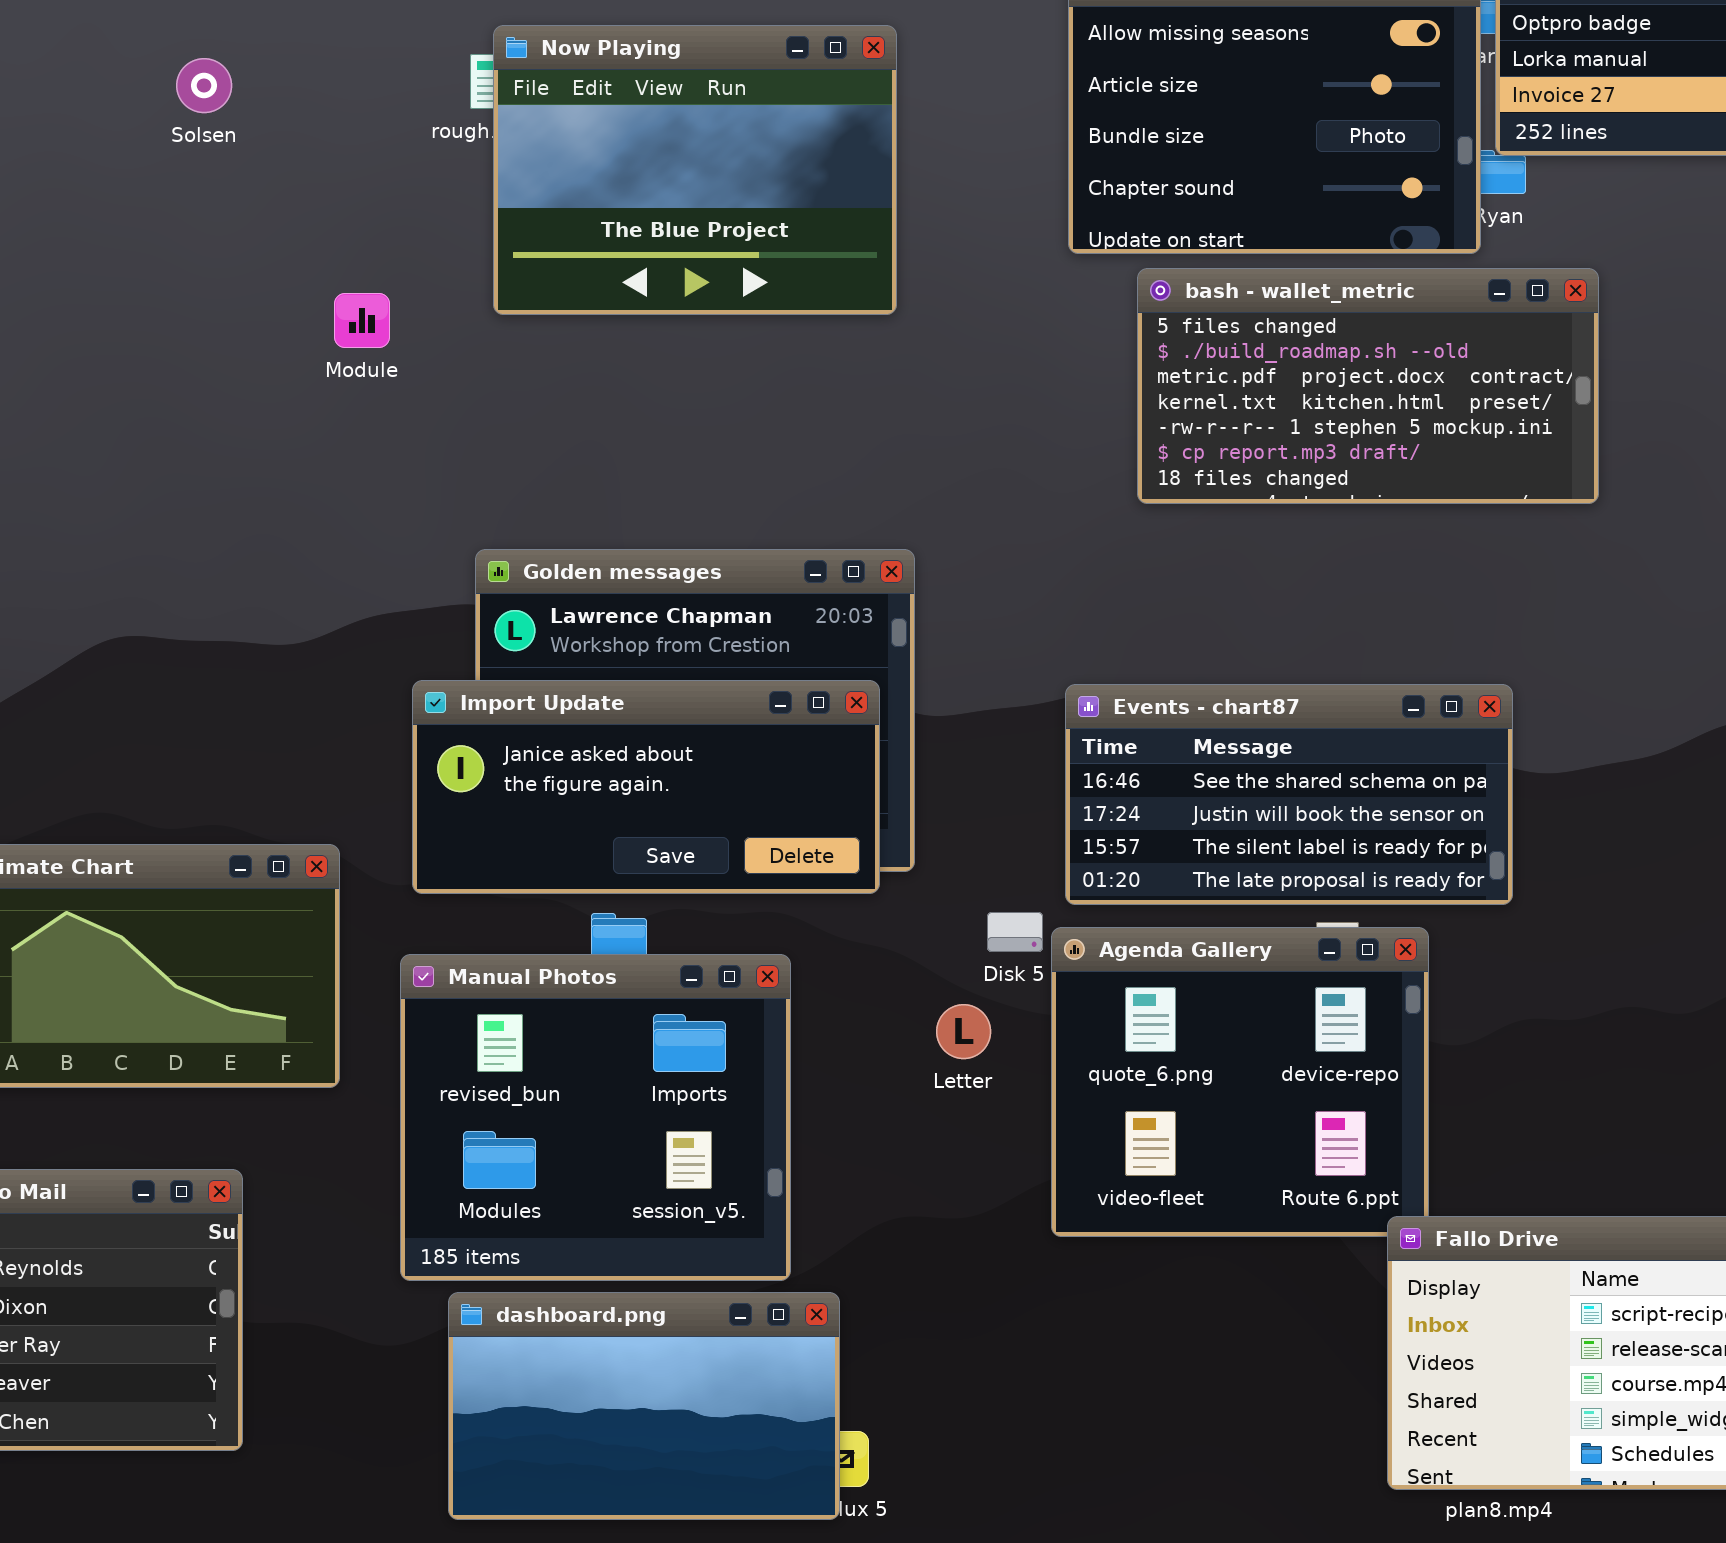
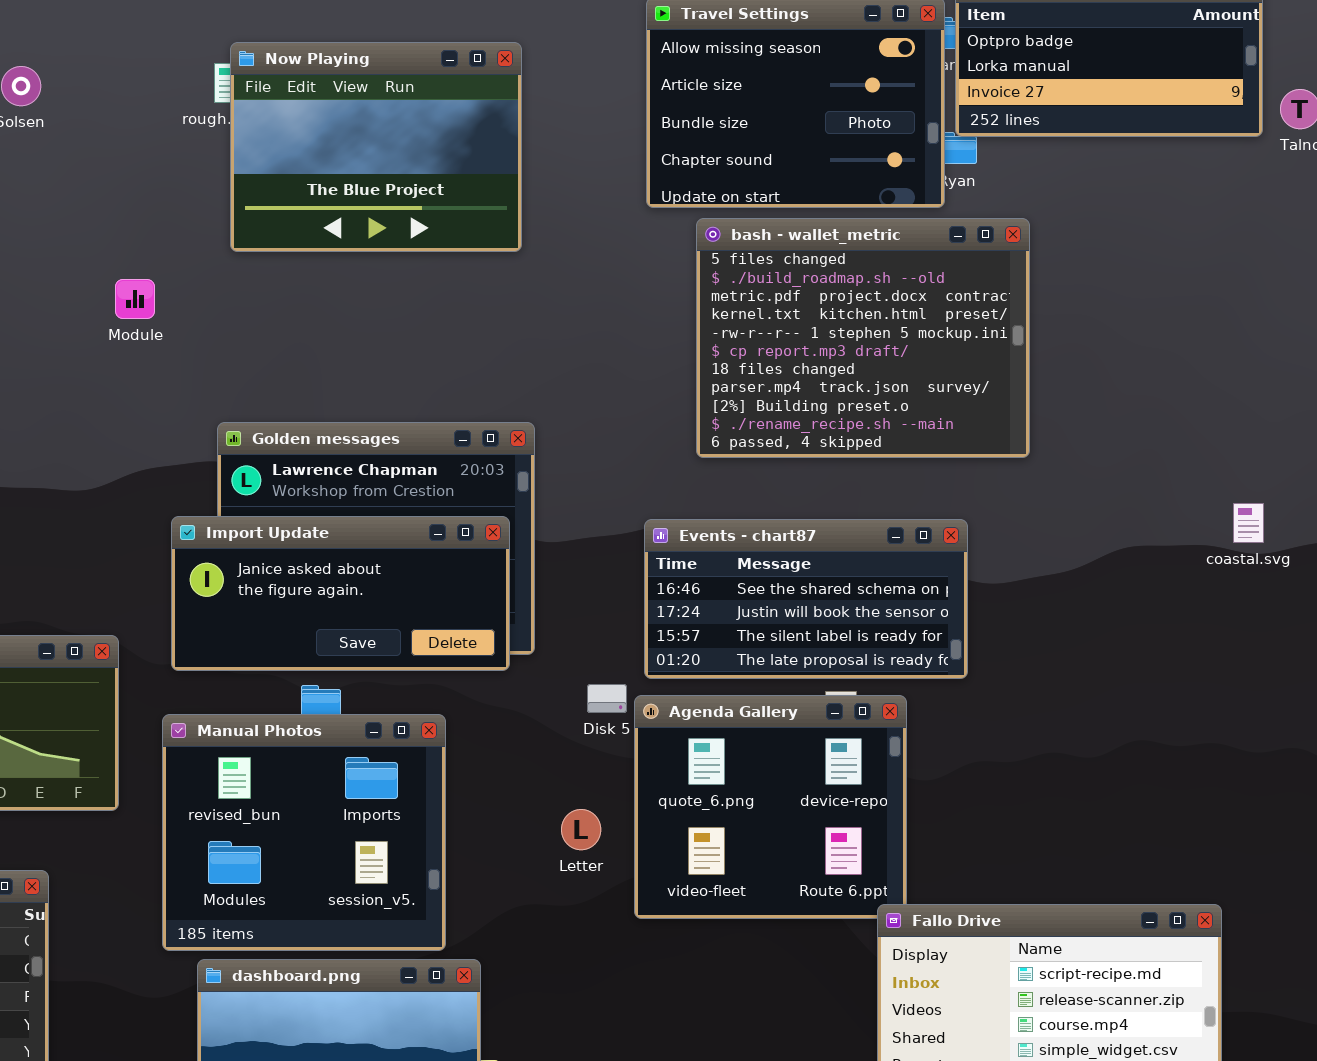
bash - wallet_metric: [1137,268,1599,504] -> [696,218,1030,458], resized
Module: [334,293,390,348] -> [115,279,155,319], moved
Letter: [936,1004,991,1059] -> [561,809,601,850], moved

